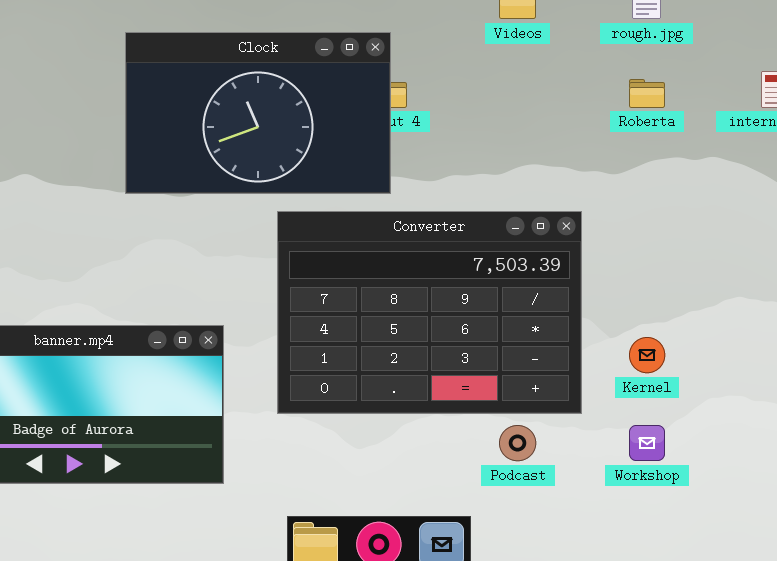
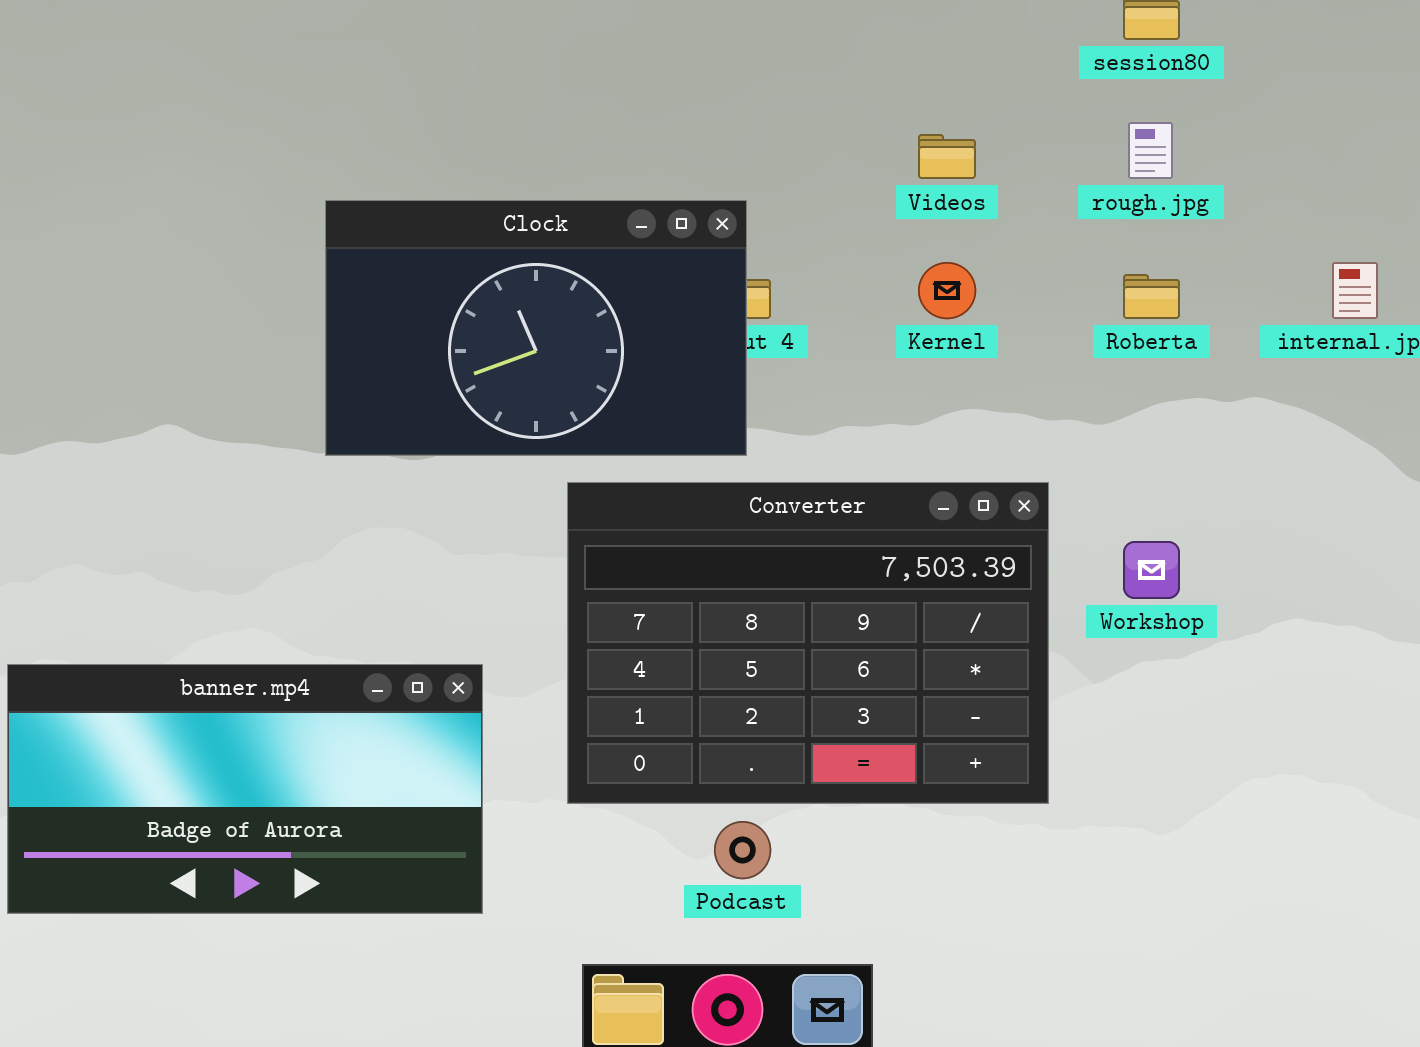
Kernel: [629,337,665,373] -> [918,262,976,319], moved
Podcast: [499,425,536,461] -> [714,821,771,879], moved
Workshop: [629,425,665,461] -> [1123,541,1180,599], moved

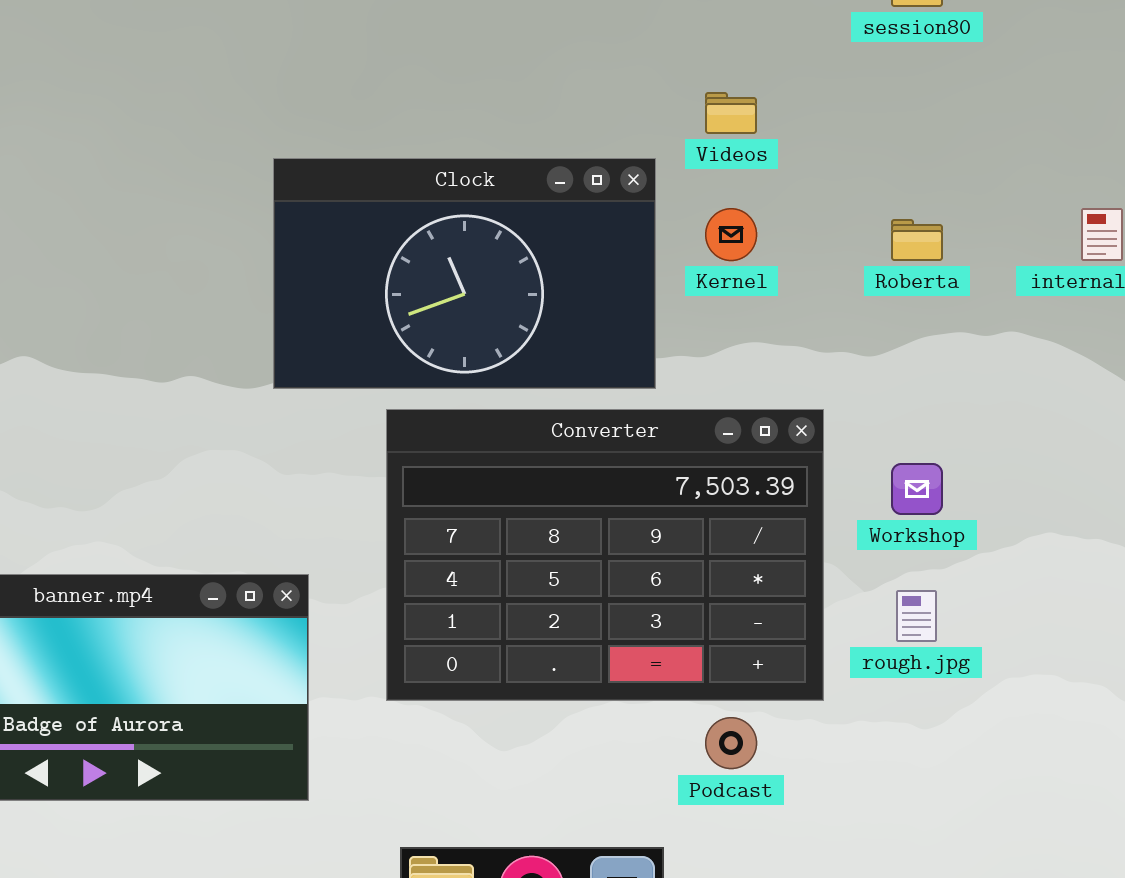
rough.jpg: [1128,122,1173,179] -> [896,590,937,642], moved
Clock: [325,200,747,456] -> [273,158,656,389], moved
Podcast: [714,821,771,879] -> [705,717,757,769], moved

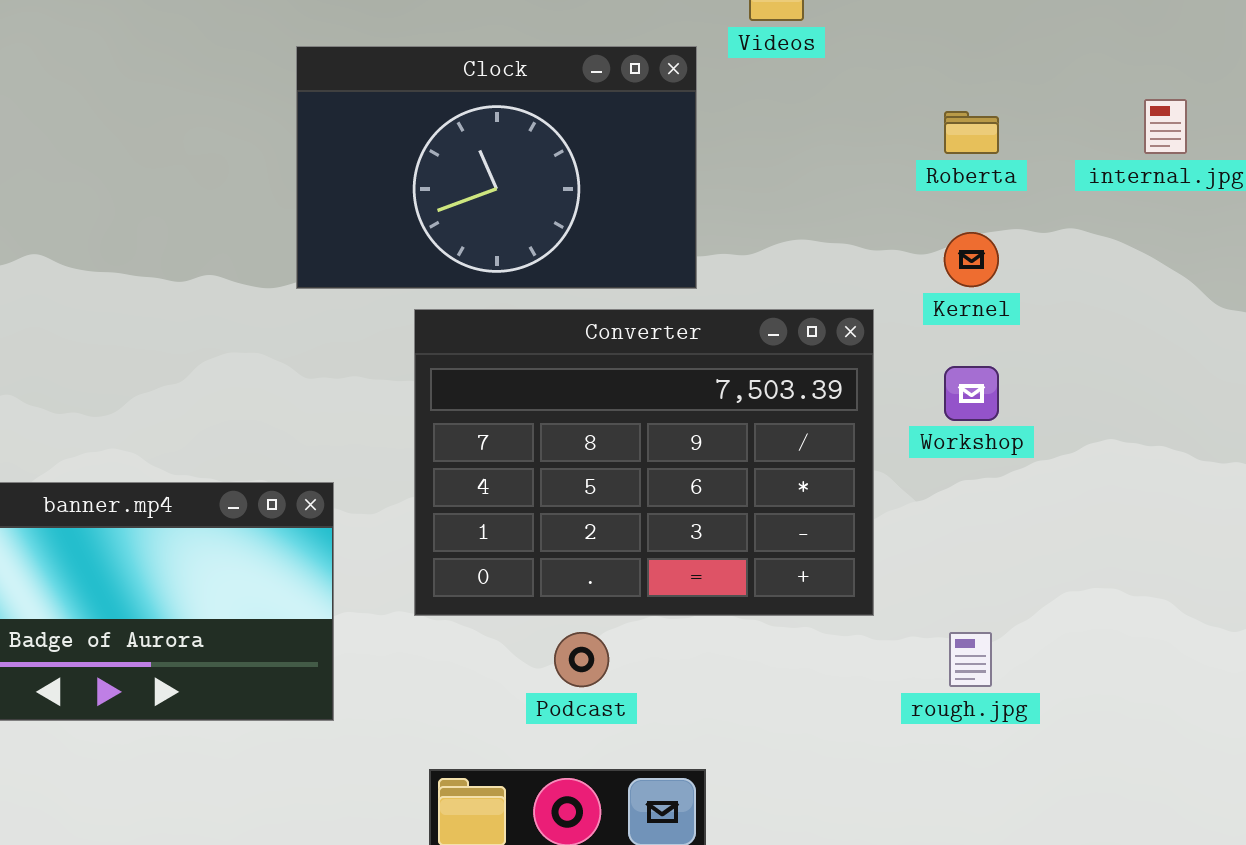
Kernel: [705,208,757,261] -> [944,232,999,287], moved
rough.jpg: [896,590,937,642] -> [949,632,992,687], moved
Podcast: [705,717,757,769] -> [554,632,609,687], moved

